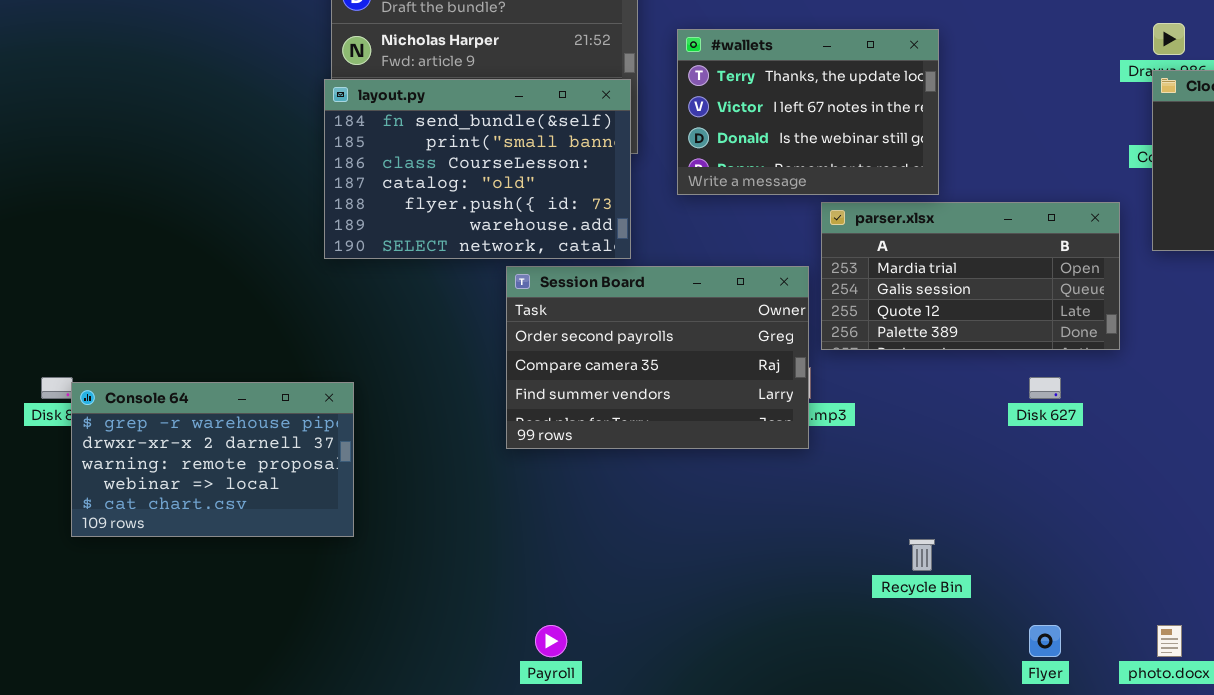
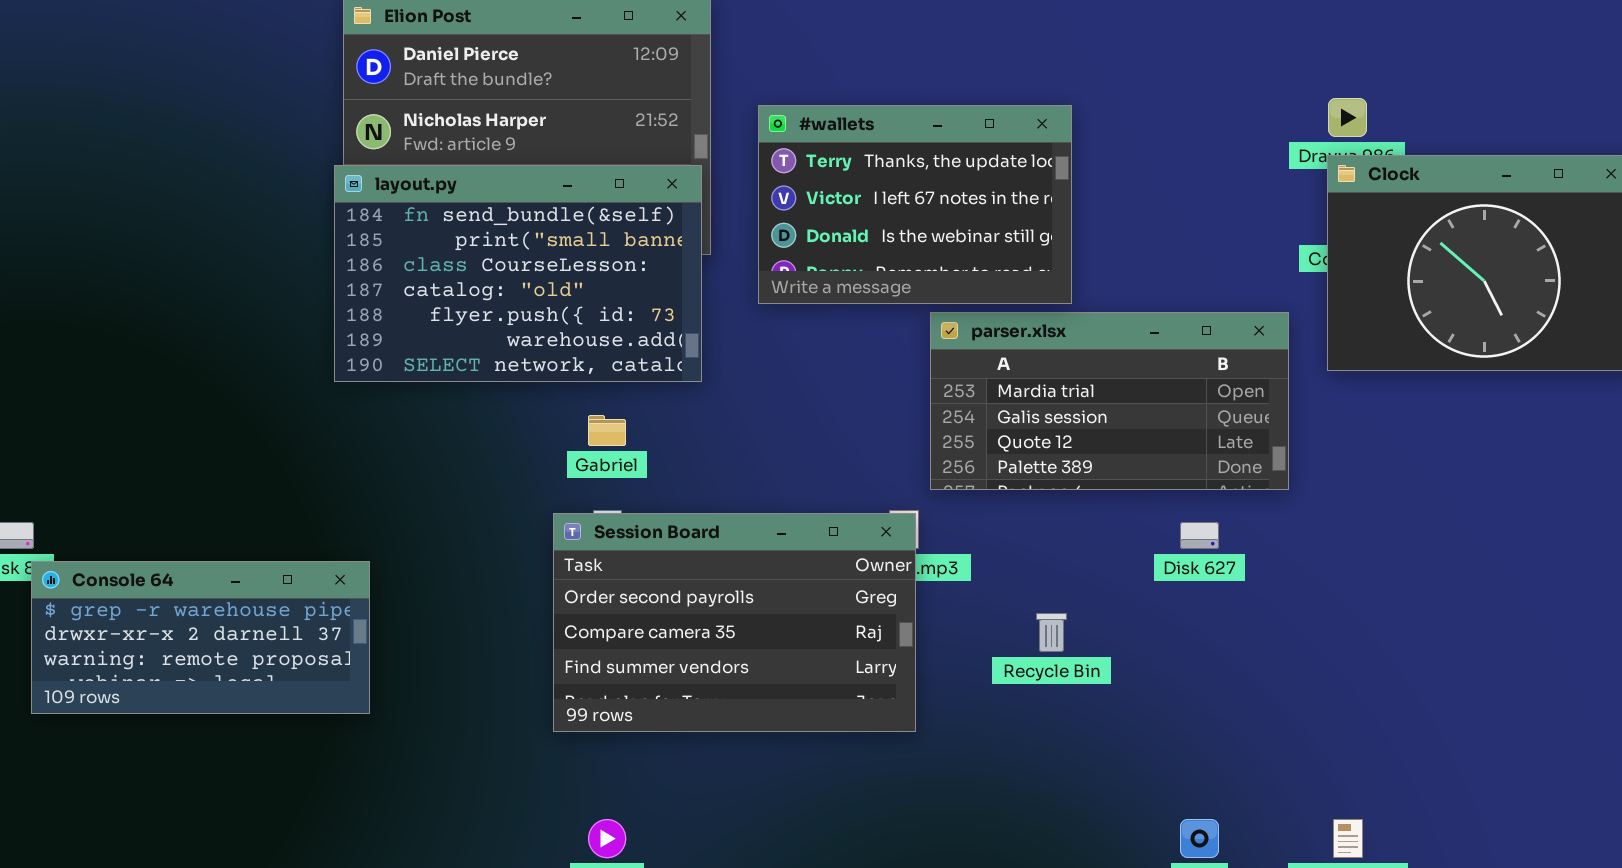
Session Board: [506,266,809,449] -> [553,513,916,732], moved
Console 64: [71,382,354,537] -> [31,561,370,714], resized
Recycle Bin: [909,539,935,571] -> [1036,613,1067,652], moved

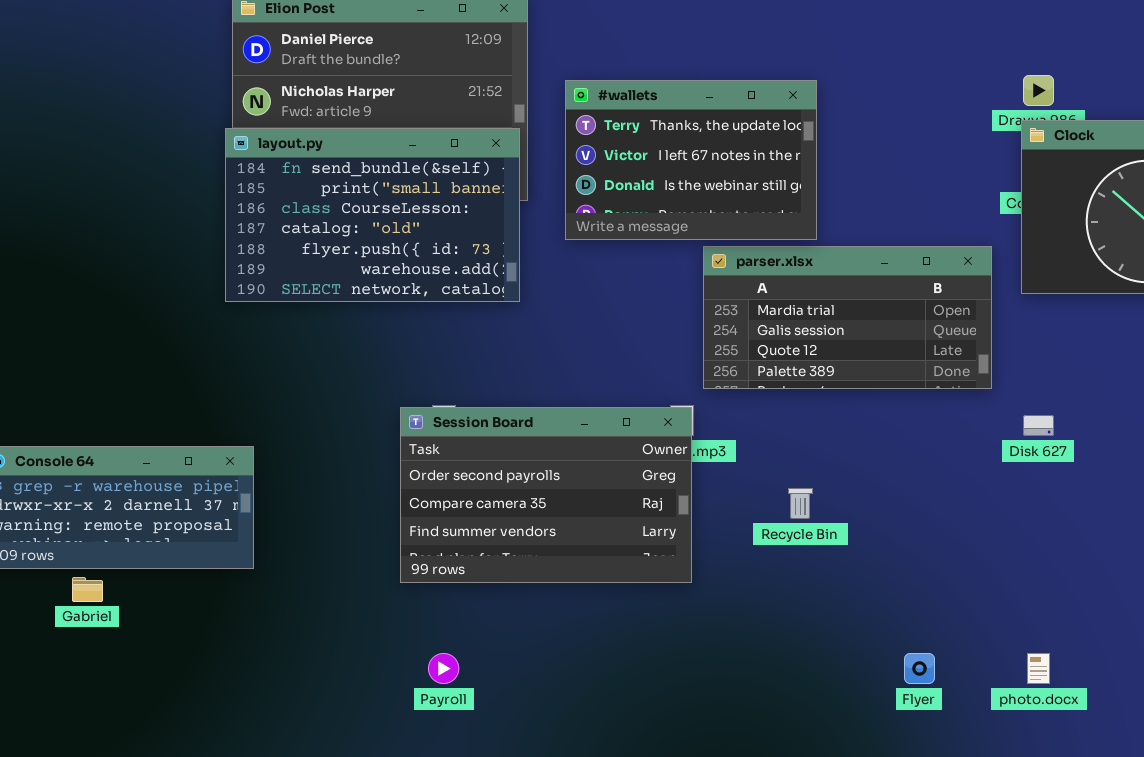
Gabriel: [588,415,626,446] -> [72,577,103,602], moved
Disk 627: [1180,522,1219,549] -> [1023,415,1054,436], moved

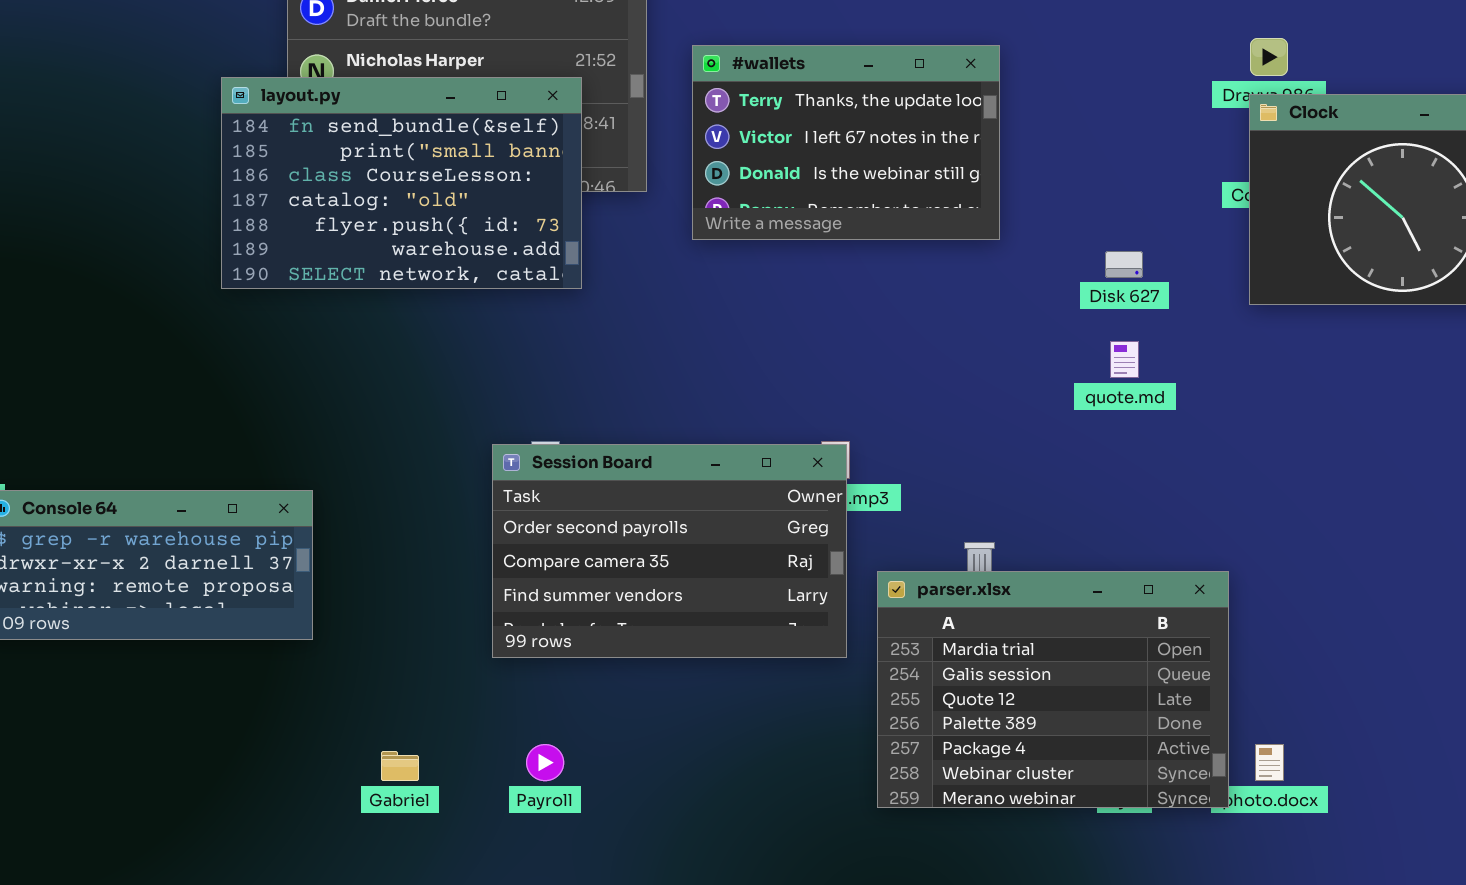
layout.py: [225,128,520,302] -> [221,77,582,289], moved
parser.xlsx: [703,246,992,389] -> [877,571,1229,808], moved, resized
Disk 627: [1023,415,1054,436] -> [1105,251,1143,278], moved
Gabriel: [72,577,103,602] -> [381,751,419,781], moved

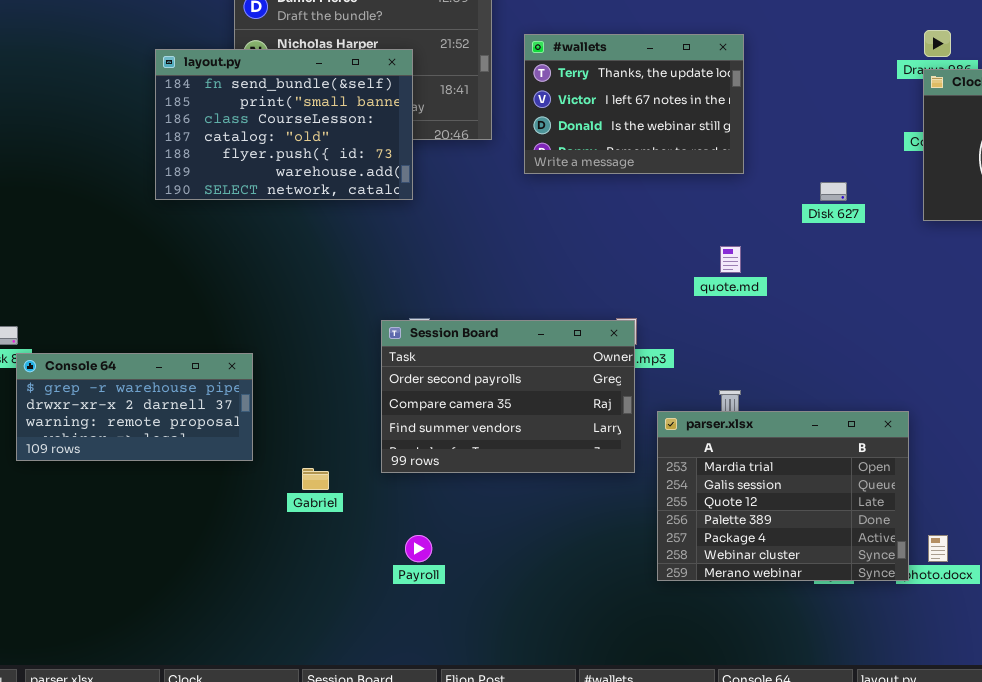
layout.py: [221,77,582,289] -> [155,49,413,200], moved
quote.md: [1110,341,1139,378] -> [720,246,741,273], moved
Gabriel: [381,751,419,781] -> [302,468,329,490], moved

